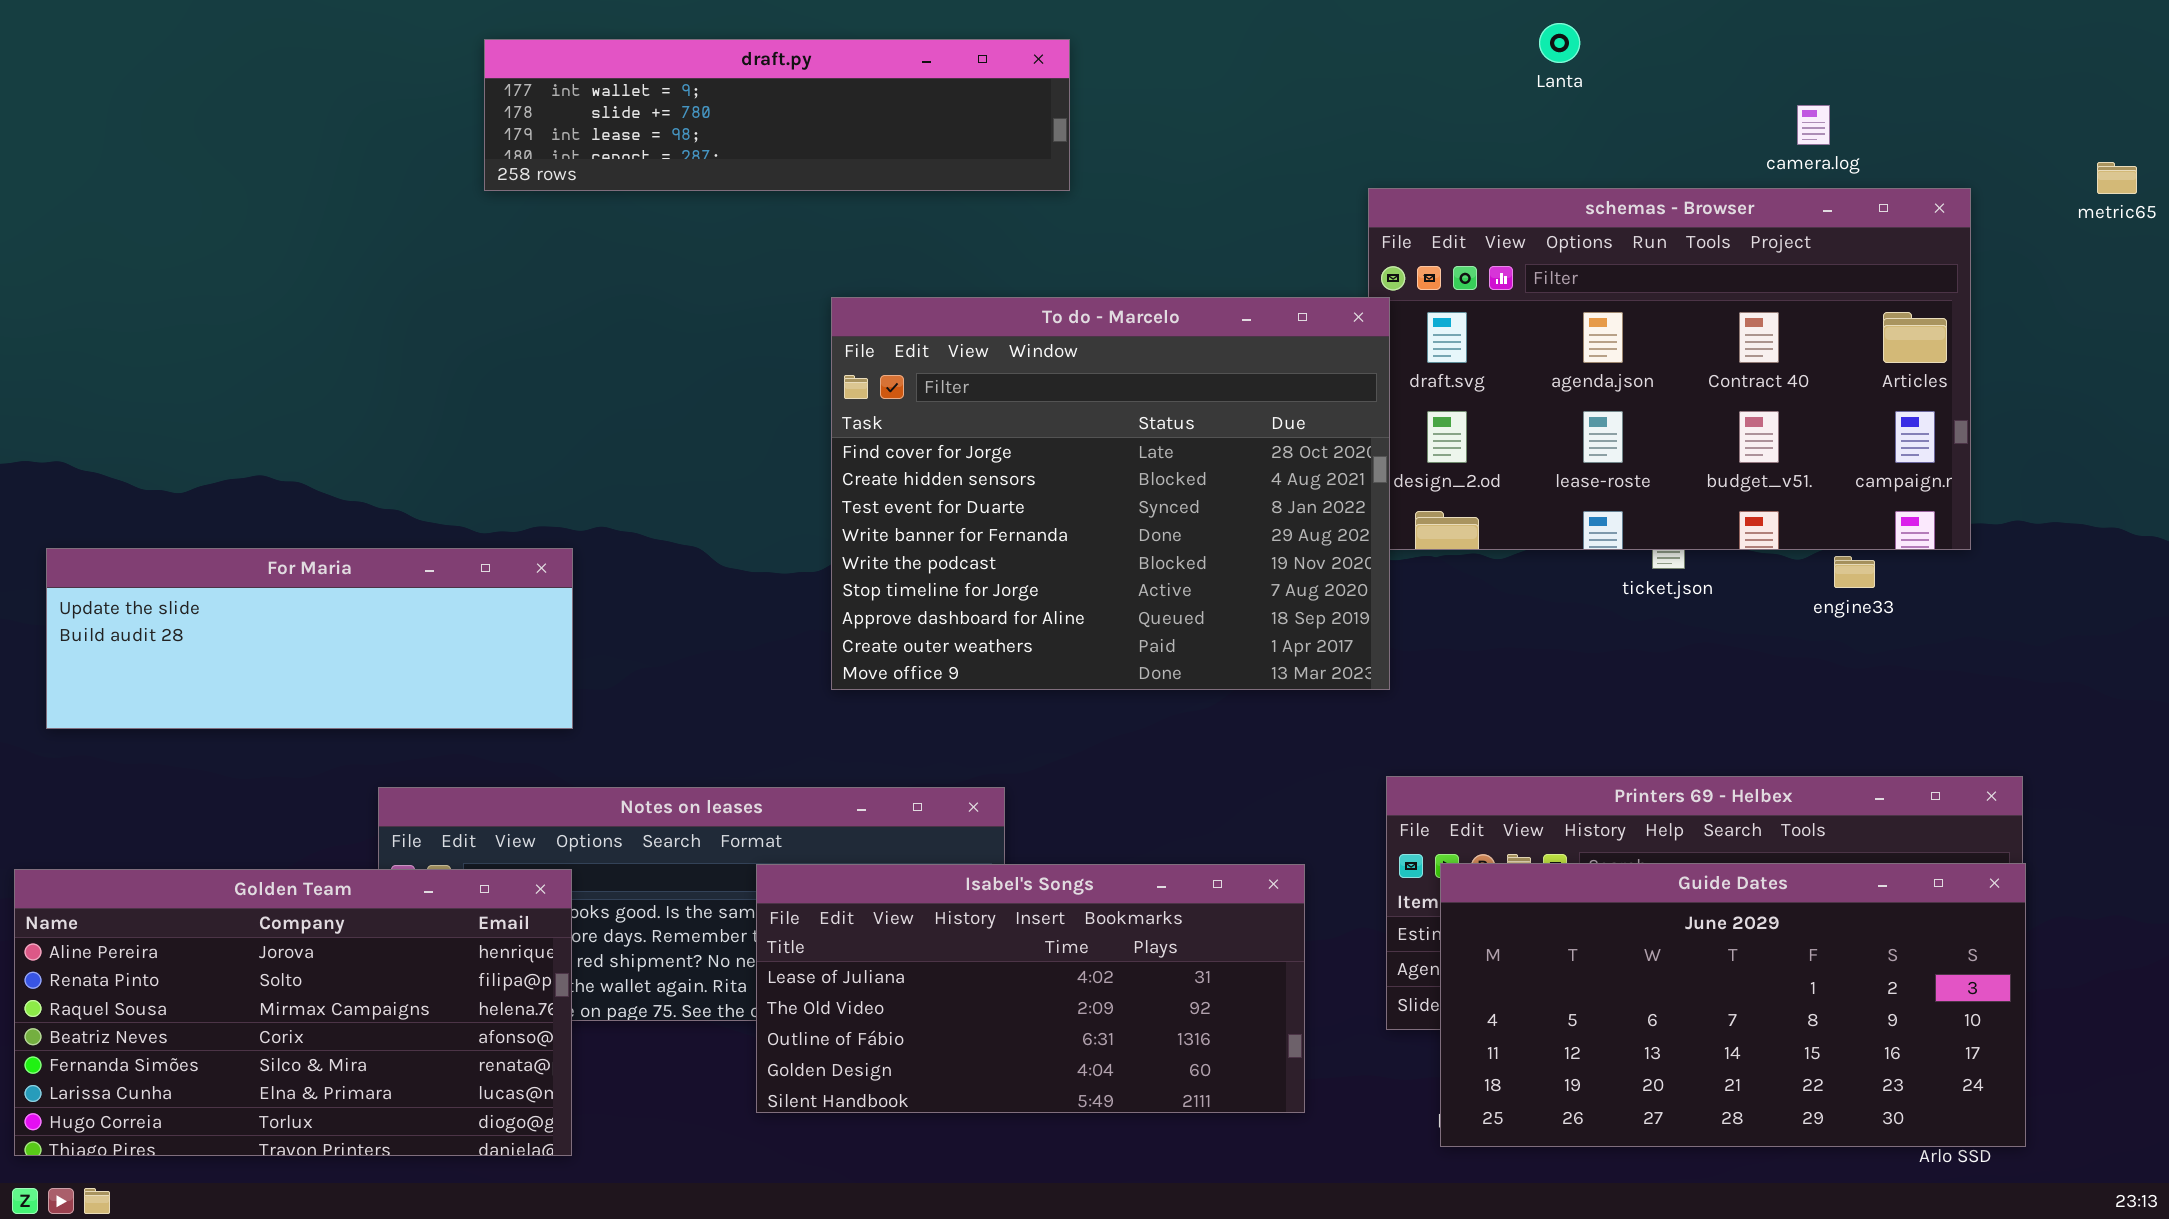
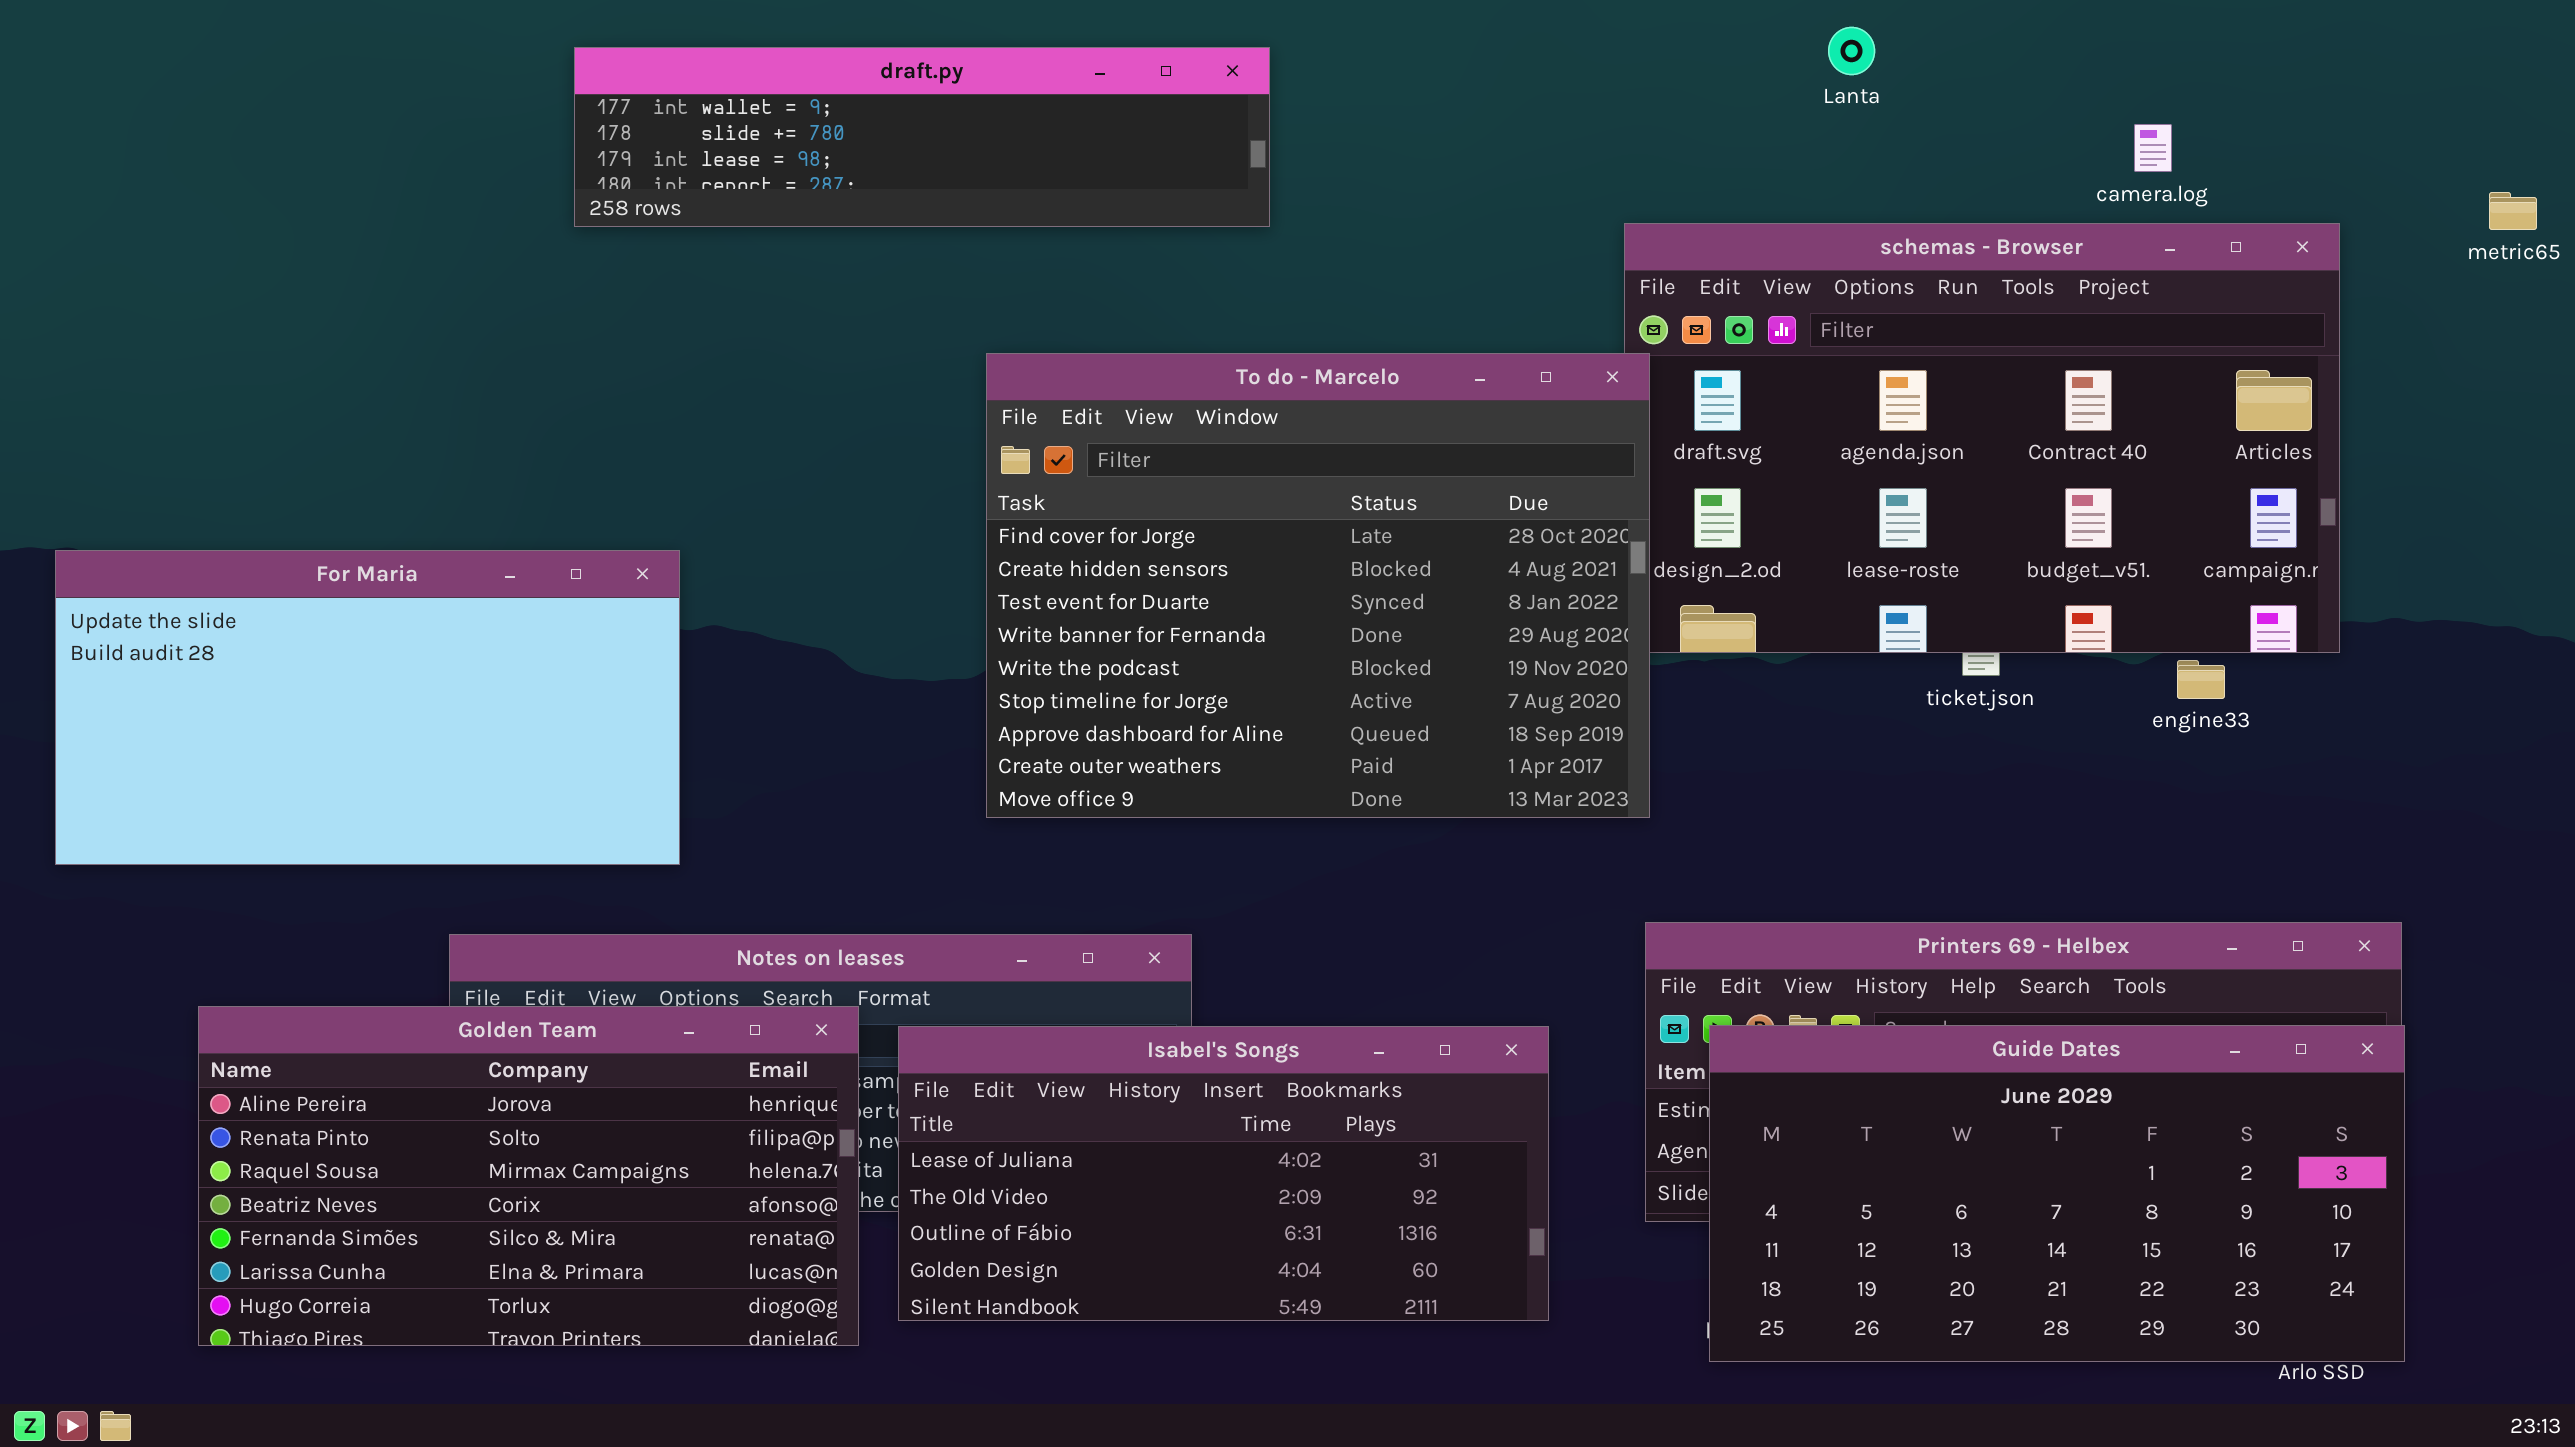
For Maria: [46,548,573,729] -> [55,550,680,865], resized
Golden Team: [14,869,572,1156] -> [198,1006,859,1346], moved

